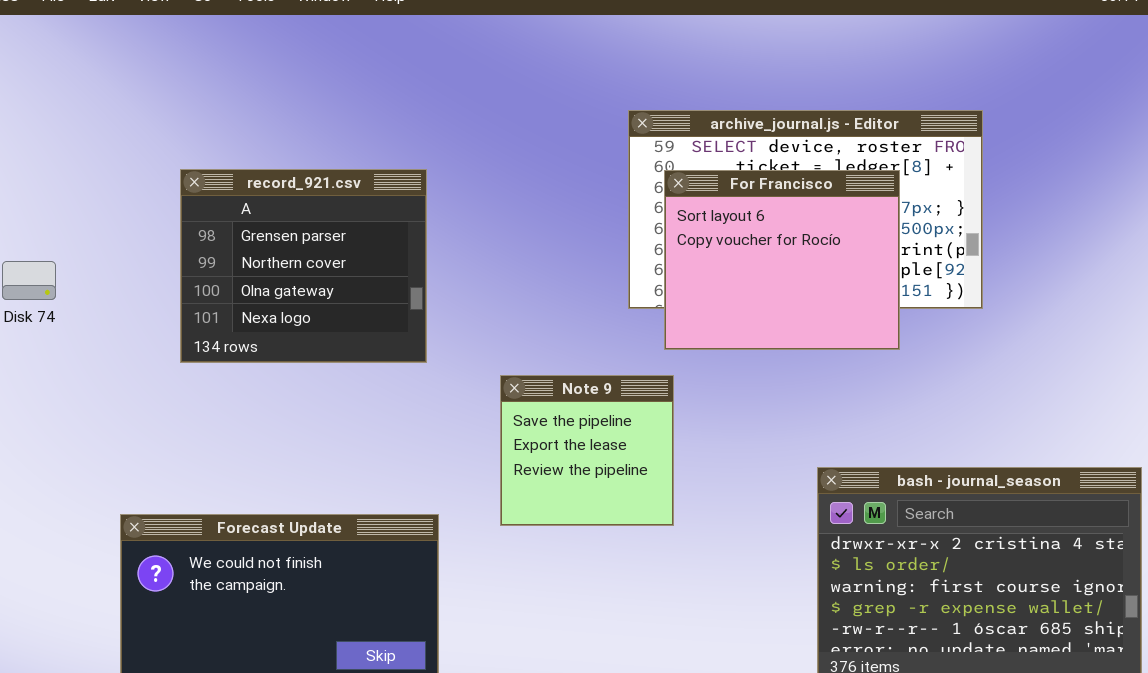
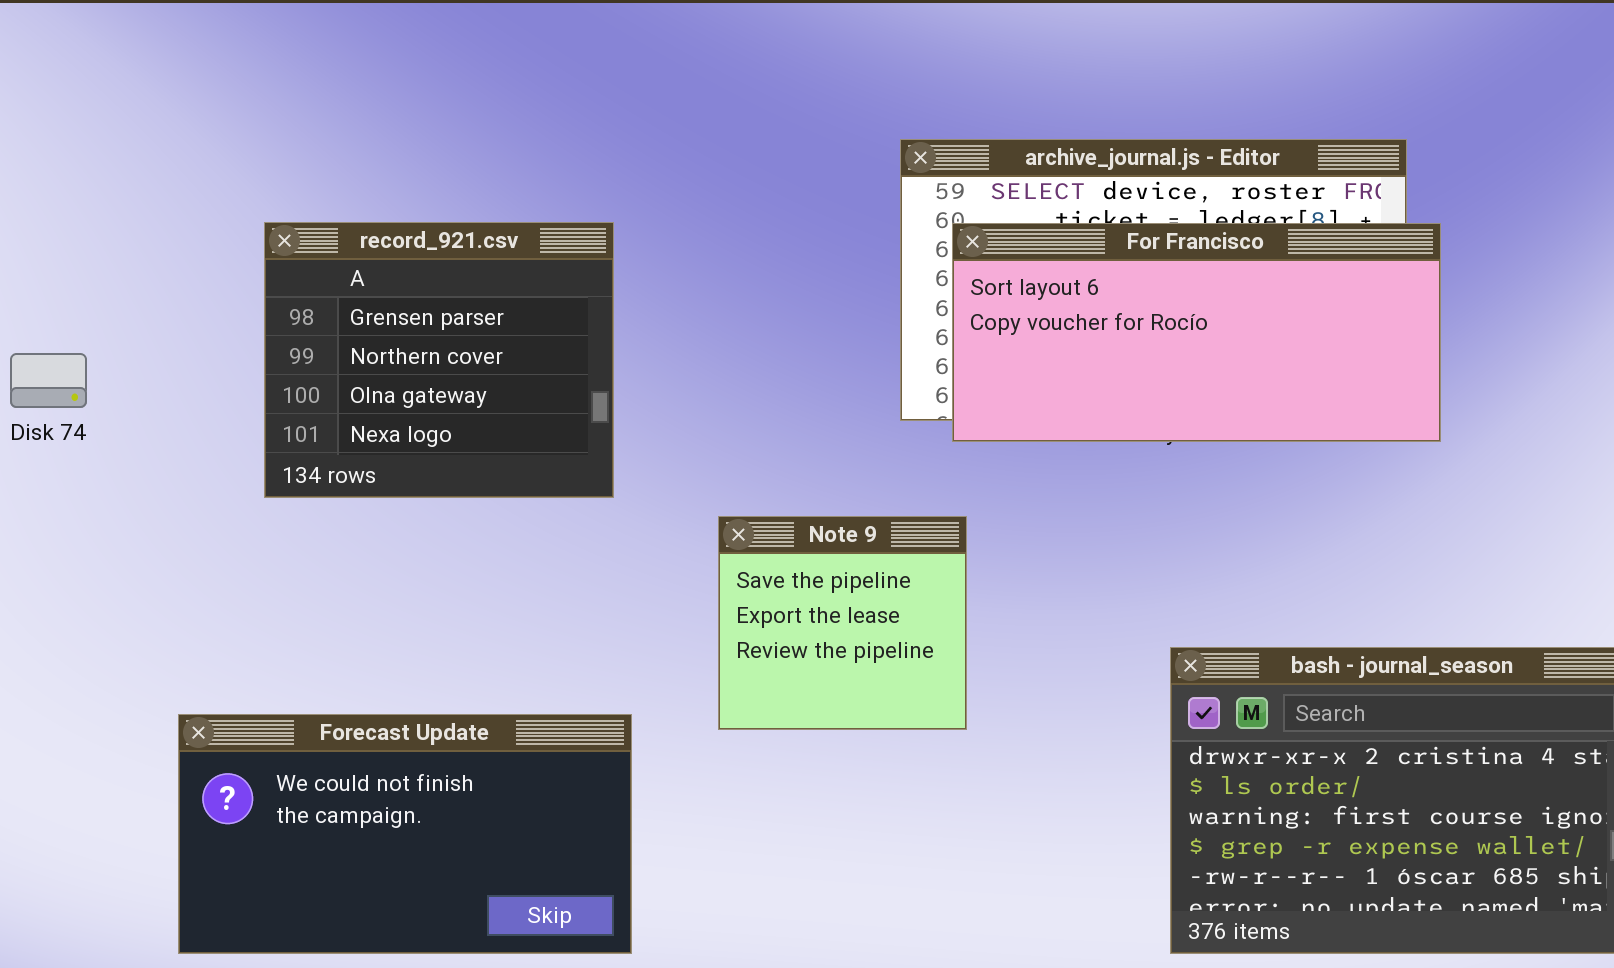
For Francisco: [664,170,900,350] -> [952,223,1441,442], resized

